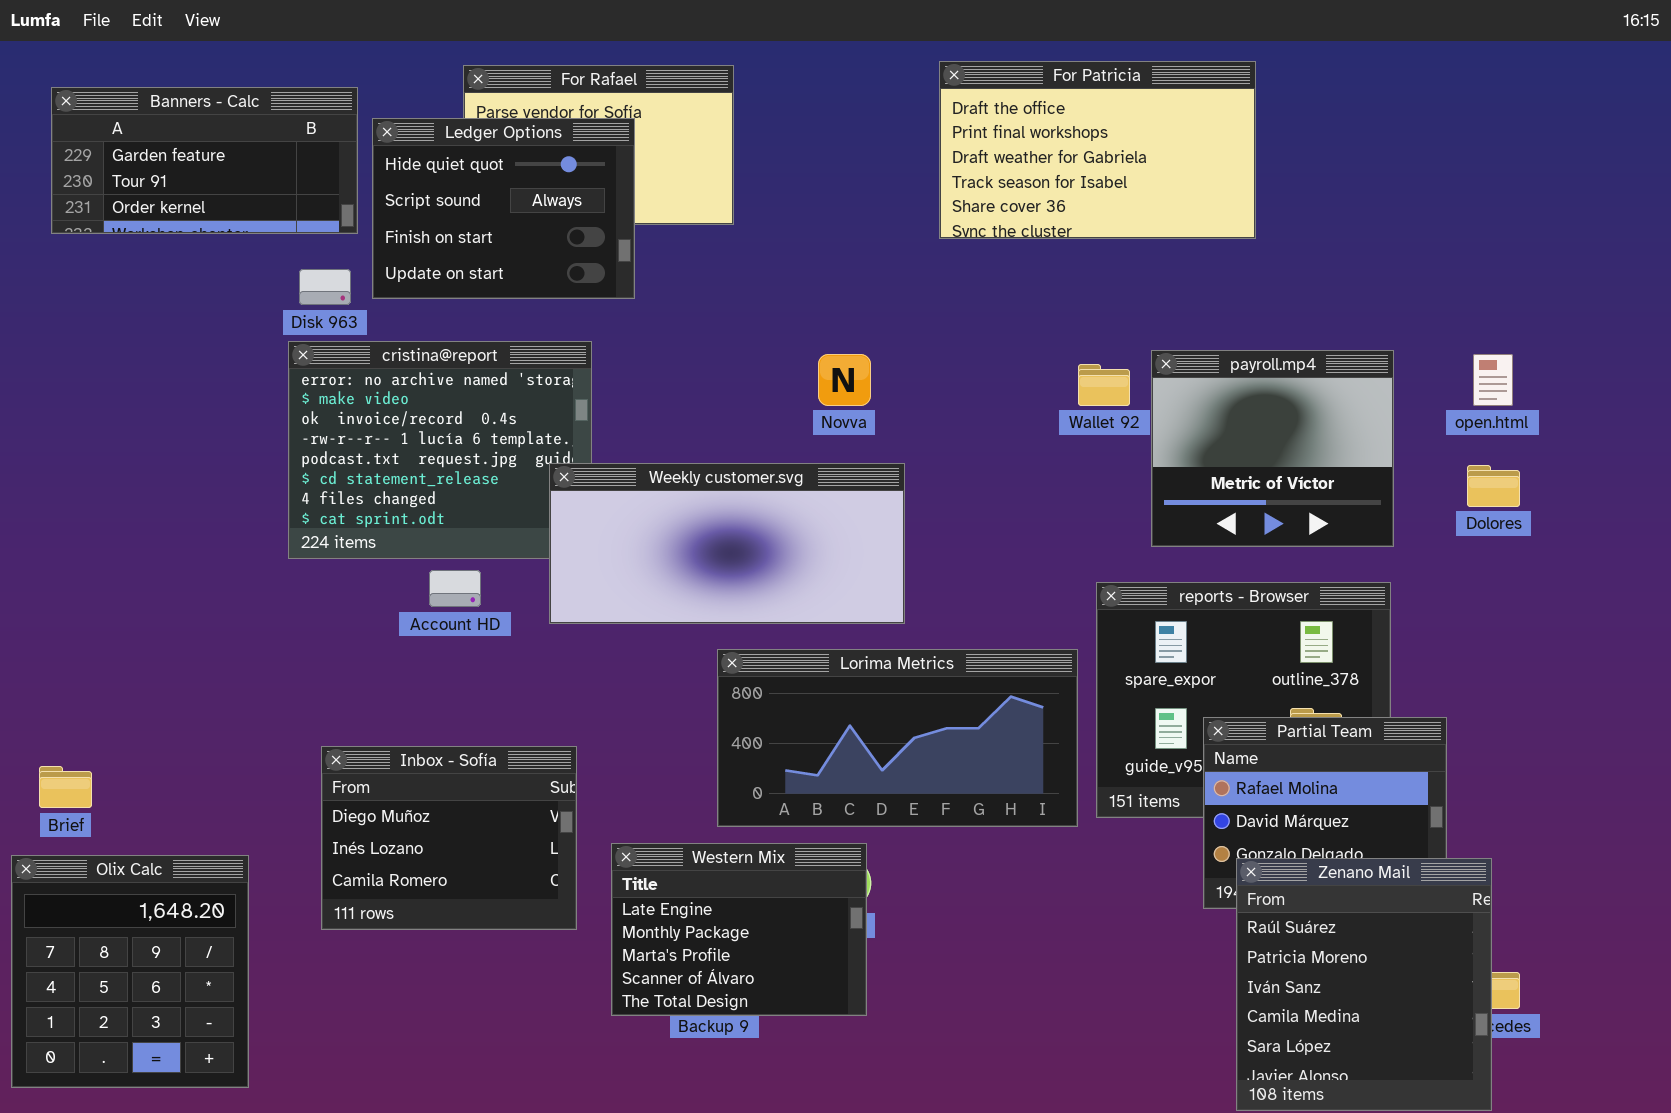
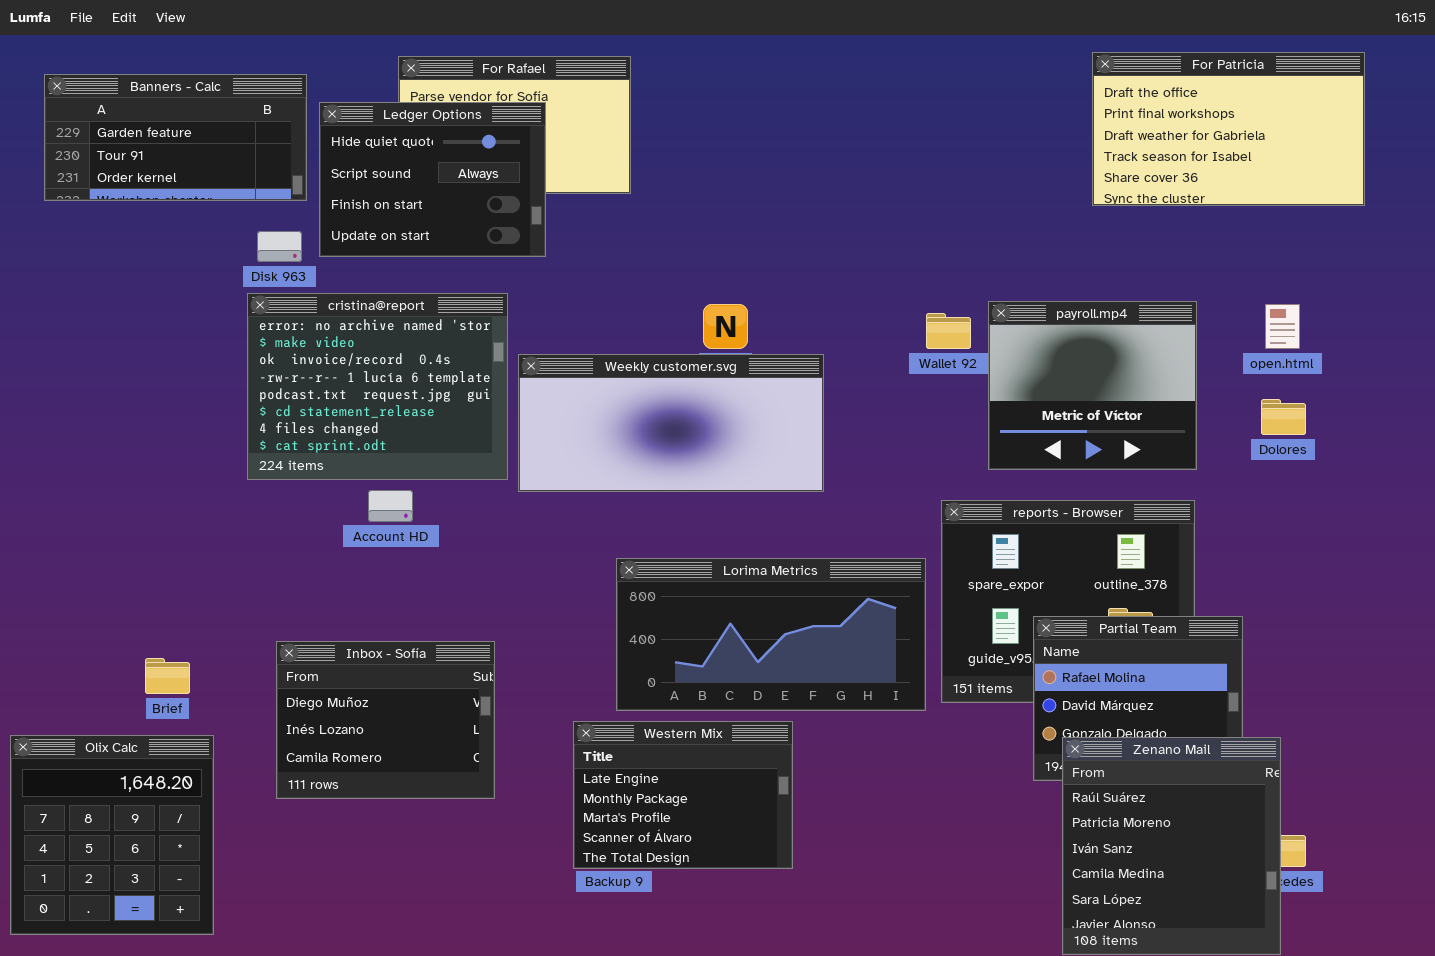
For Patricia: [939,61,1256,239] -> [1092,52,1365,206], moved
Weekly customer.svg: [549,463,905,624] -> [518,354,824,492], moved
Brief: [39,766,92,808] -> [145,658,190,694], moved
Western Mix: [611,843,867,1016] -> [573,721,793,869], moved

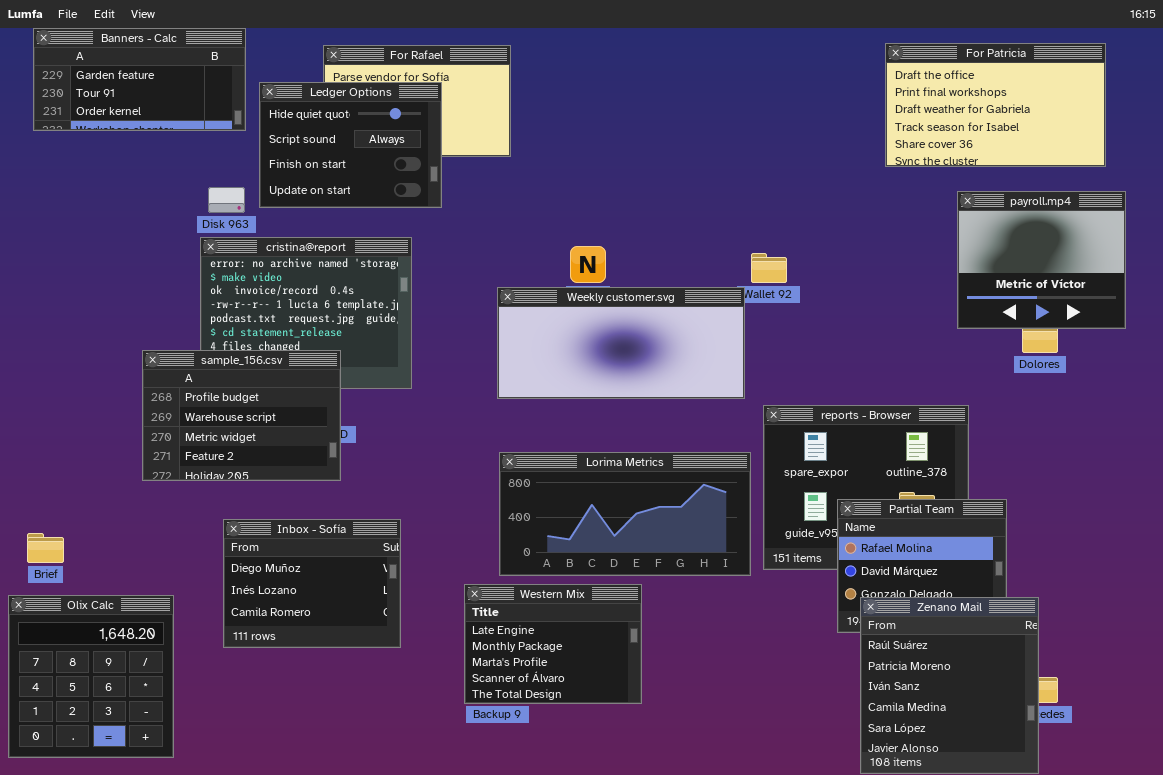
Banners - Calc: [44,74,307,201] -> [33,28,246,131], moved
payroll.mp4: [988,301,1197,470] -> [957,191,1126,329], moved
Weekly customer.svg: [518,354,824,492] -> [497,287,745,399], moved
sample_156.csv: none -> [142,350,341,481], opened
Brief: [145,658,190,694] -> [27,533,64,563], moved

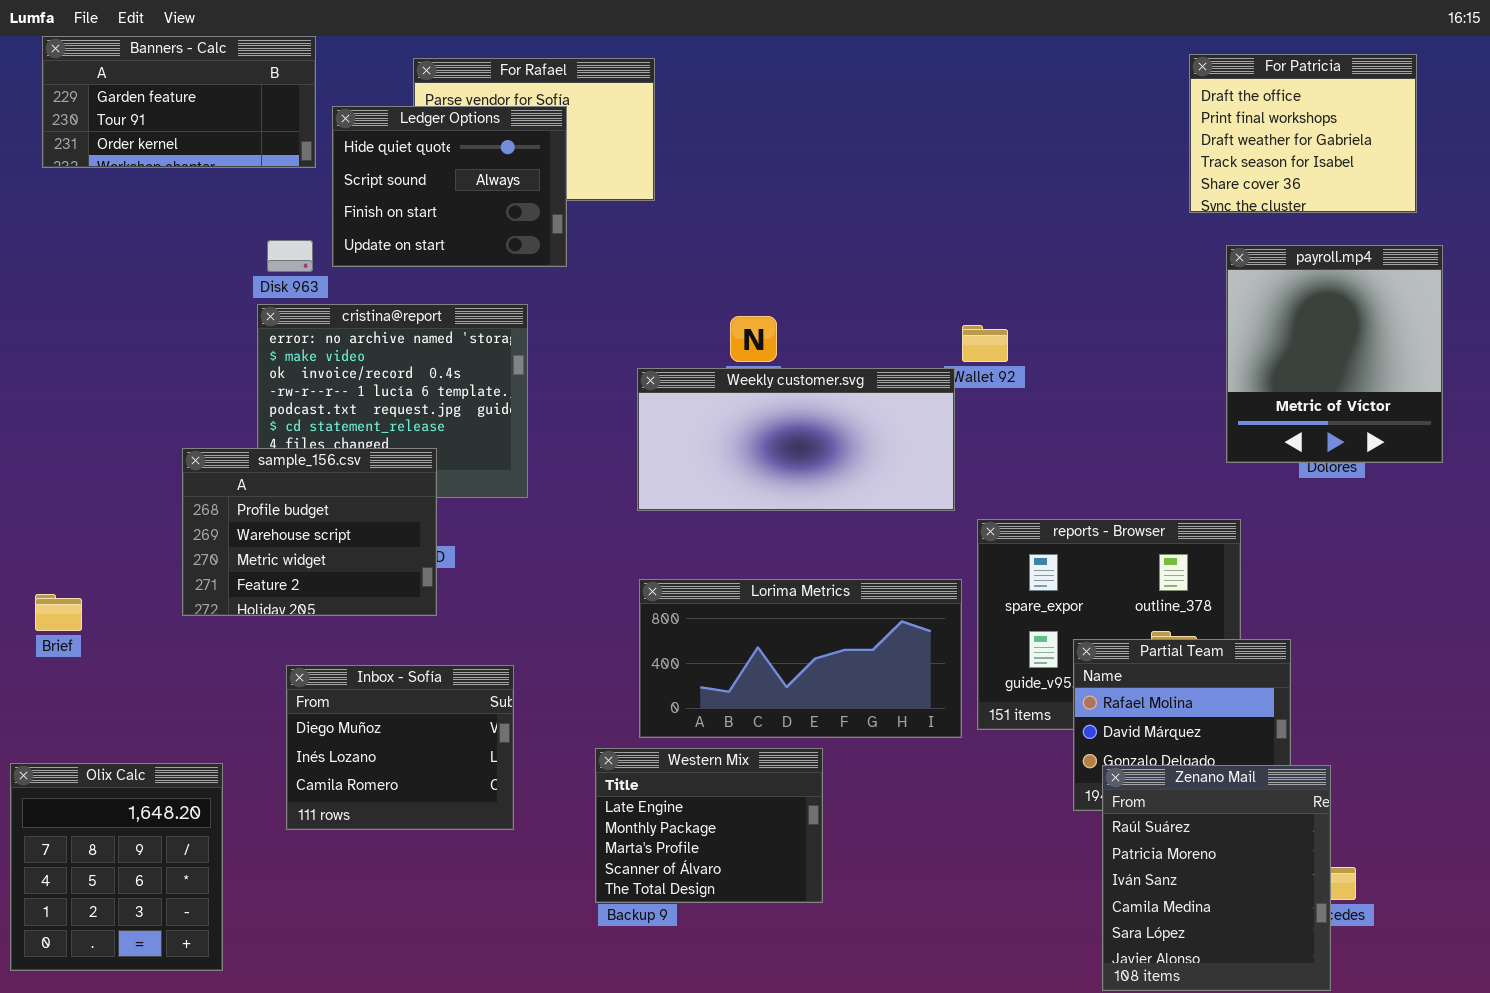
For Patricia: [885,43,1106,167] -> [1189,54,1417,213], resized
payroll.mp4: [957,191,1126,329] -> [1226,245,1443,463], resized
Brief: [27,533,64,563] -> [35,594,82,631], moved

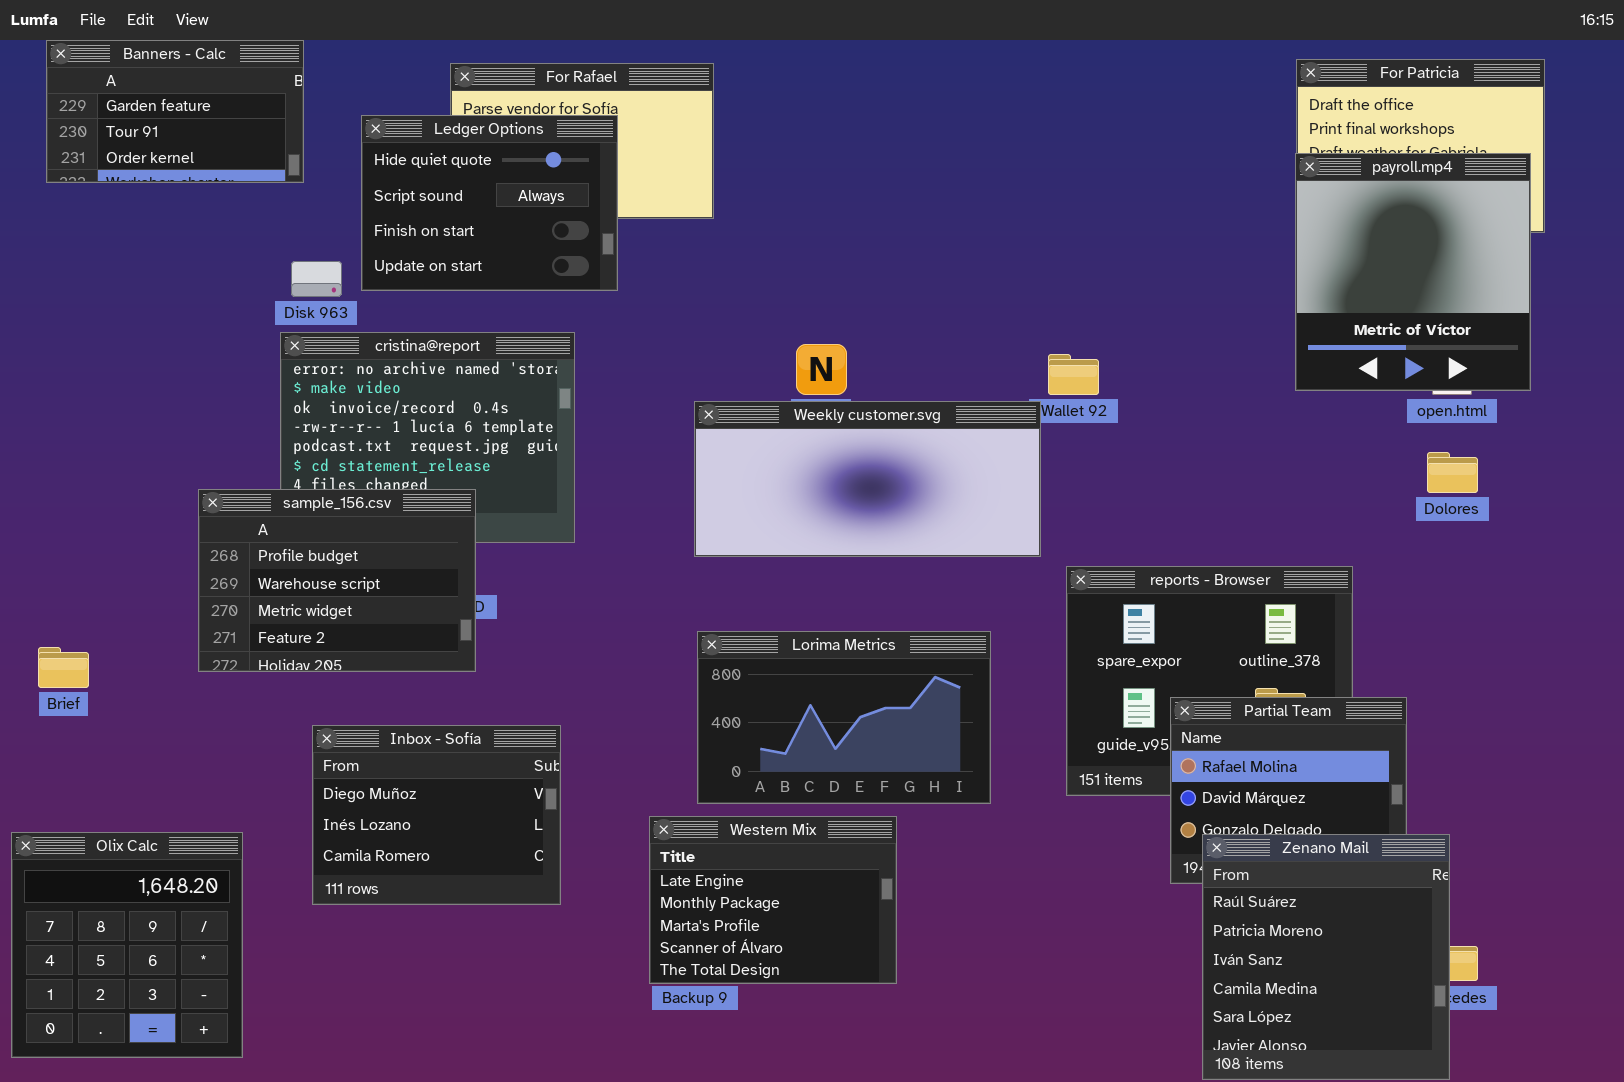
Banners - Calc: [42,36,316,168] -> [46,40,304,183], resized
payroll.mp4: [1226,245,1443,463] -> [1295,153,1531,391], moved
Lorima Metrics: [639,579,962,738] -> [697,631,991,804], resized

